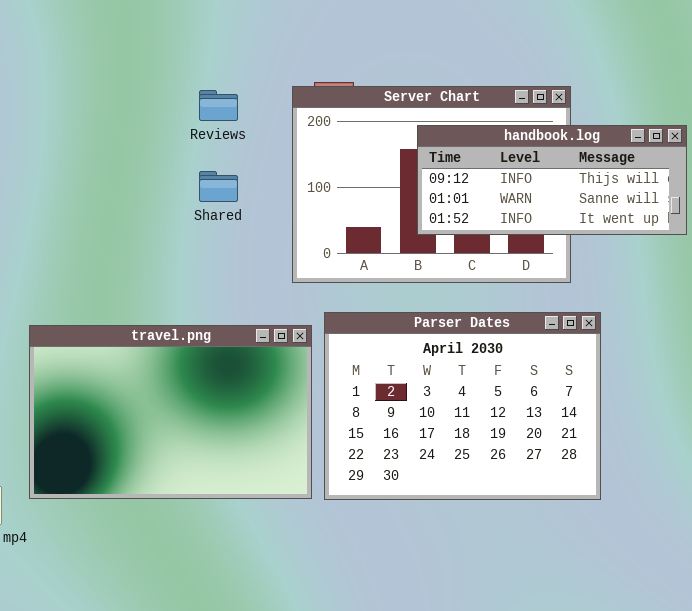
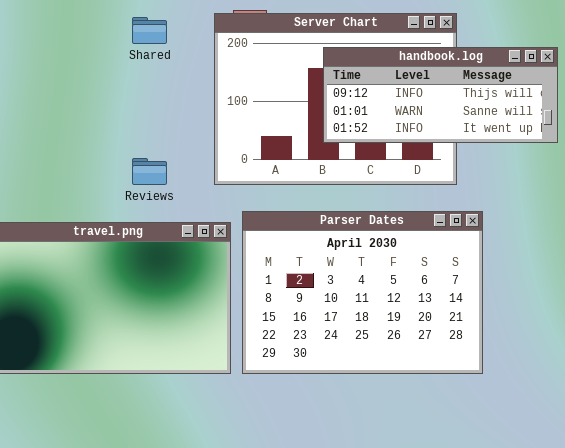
Reviews: [199,90,238,121] -> [132,158,167,185], moved
Shared: [199,171,238,202] -> [132,17,167,44], moved

